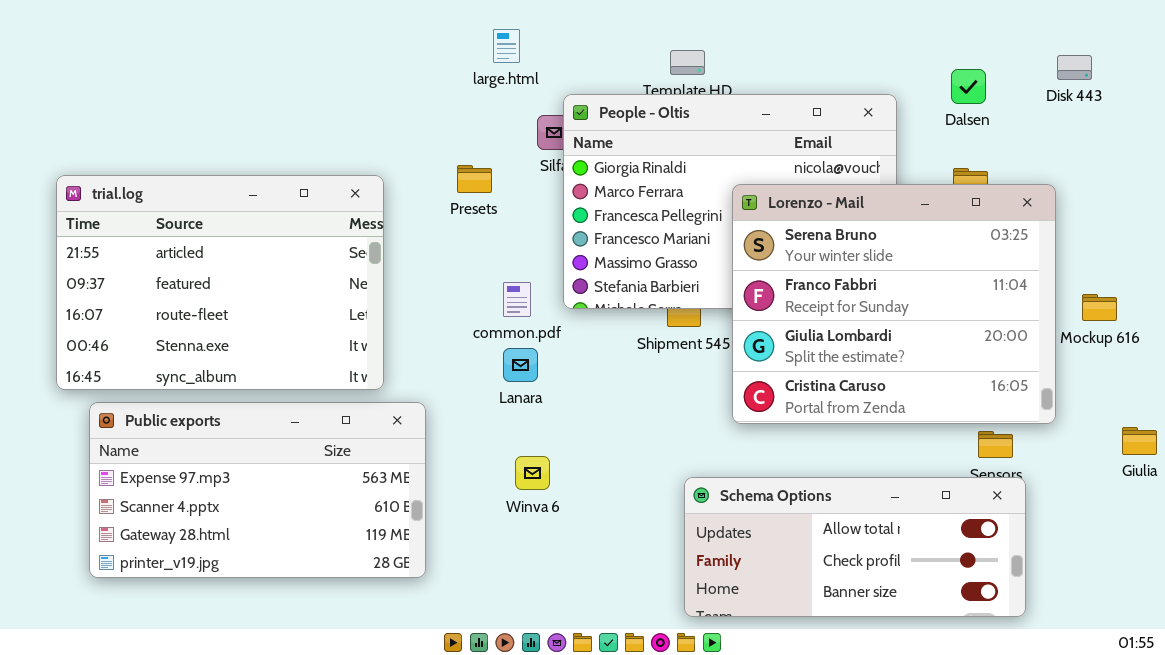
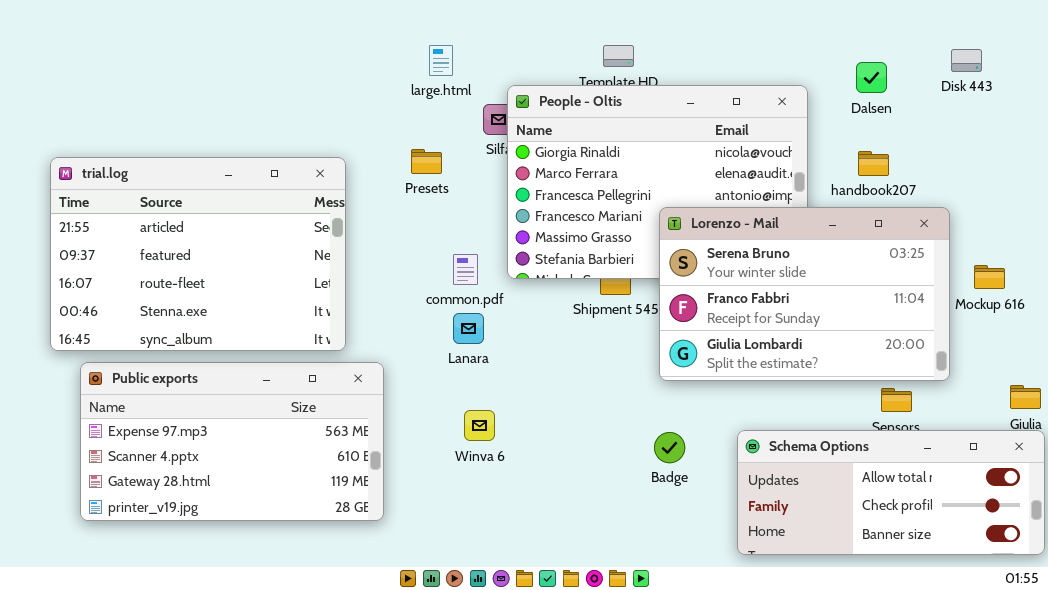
large.html: [493,29,520,63] -> [429,45,453,76], moved
Lorenzo - Mail: [732,184,1056,424] -> [659,207,950,381], resized
Schema Options: [684,477,1026,617] -> [737,430,1045,555], moved

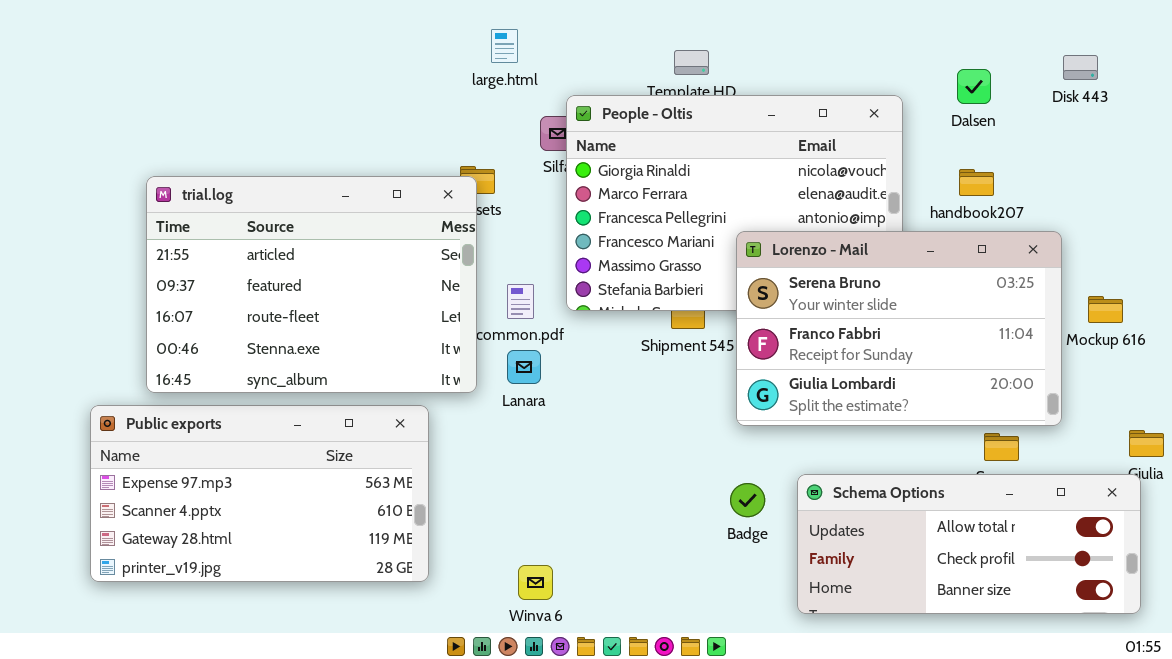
large.html: [429,45,453,76] -> [491,29,518,63], moved
trial.log: [50,157,346,351] -> [146,176,477,393], moved
Winva 6: [464,410,495,441] -> [518,565,553,600], moved
Schema Options: [737,430,1045,555] -> [797,474,1141,614], moved

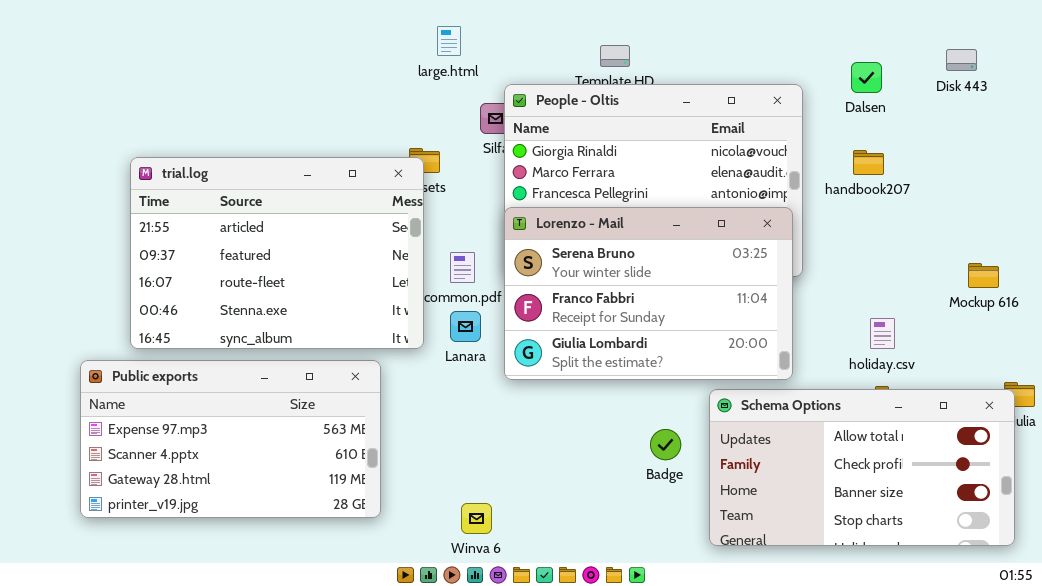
Lorenzo - Mail: [736,231,1062,426] -> [504,207,793,380], moved
Schema Options: [797,474,1141,614] -> [709,389,1015,546], resized

